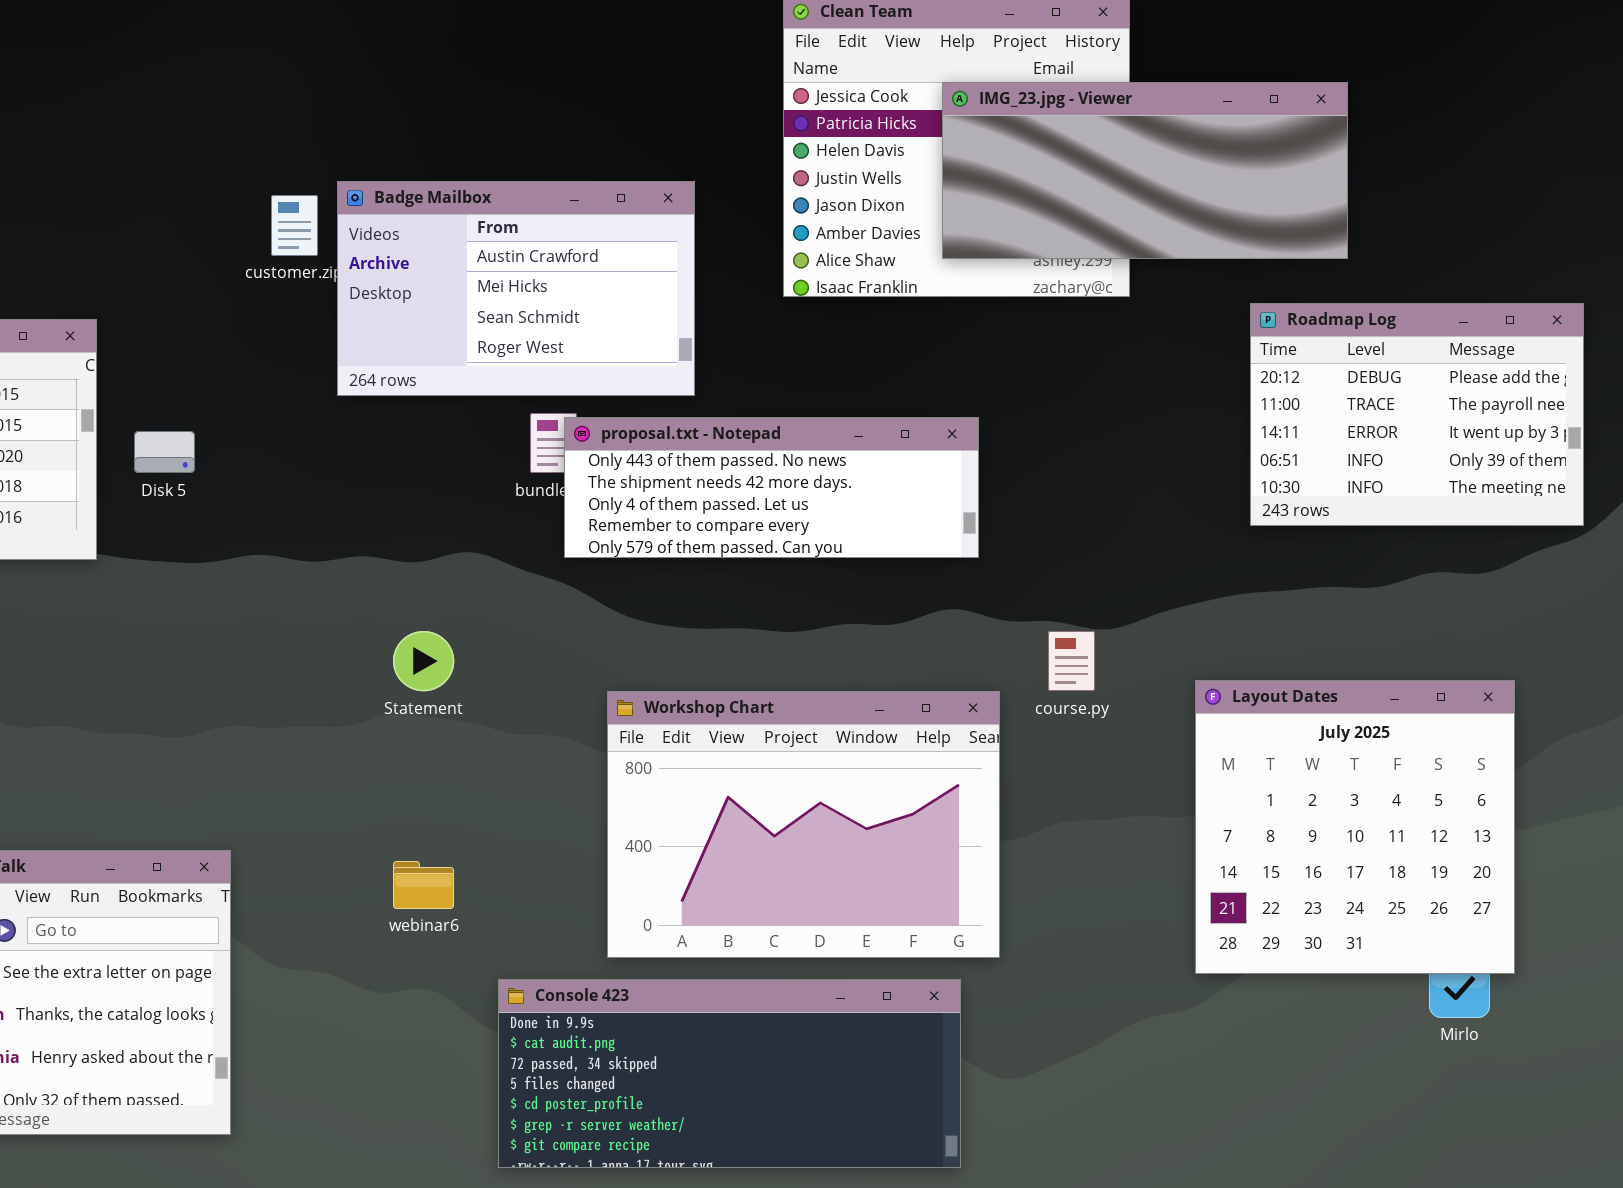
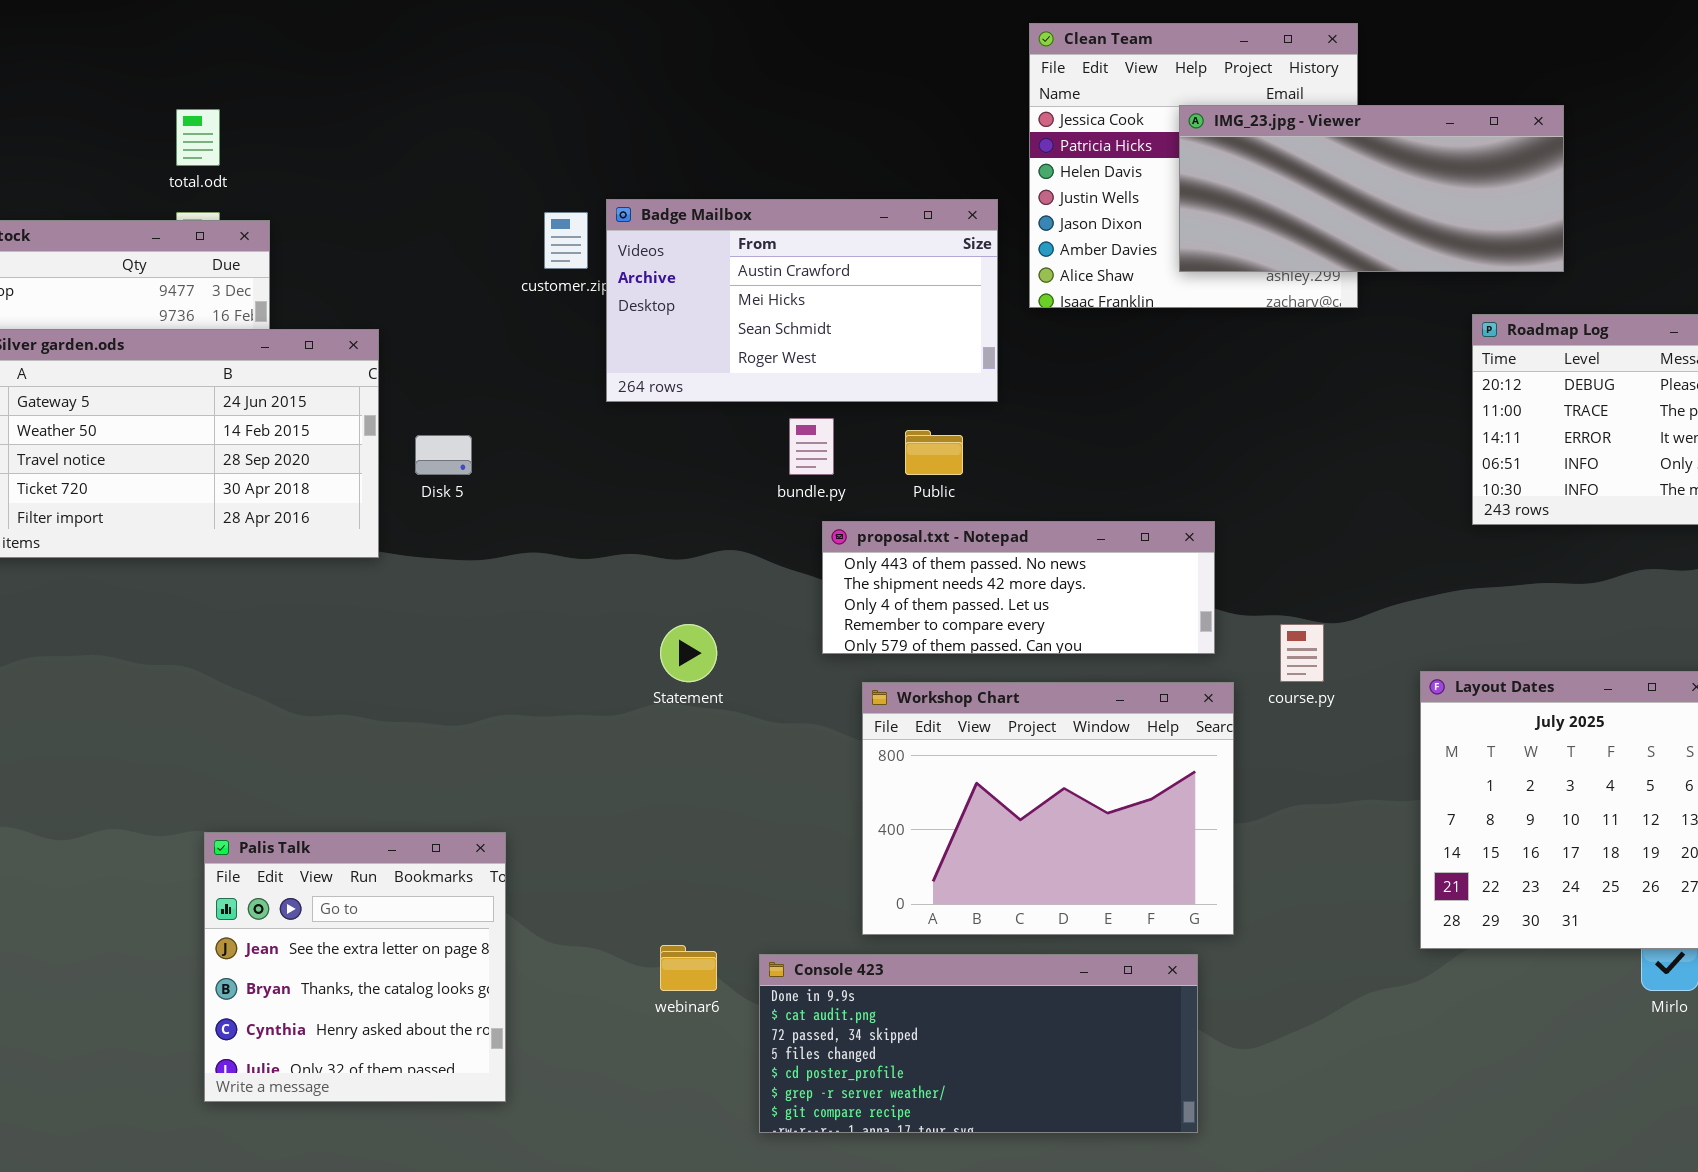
Badge Mailbox: [337,181,695,396] -> [606,199,998,402], resized
proposal.txt - Notepad: [564,417,979,558] -> [822,521,1215,654], moved
webinar6: [393,861,454,909] -> [660,945,717,991], moved

